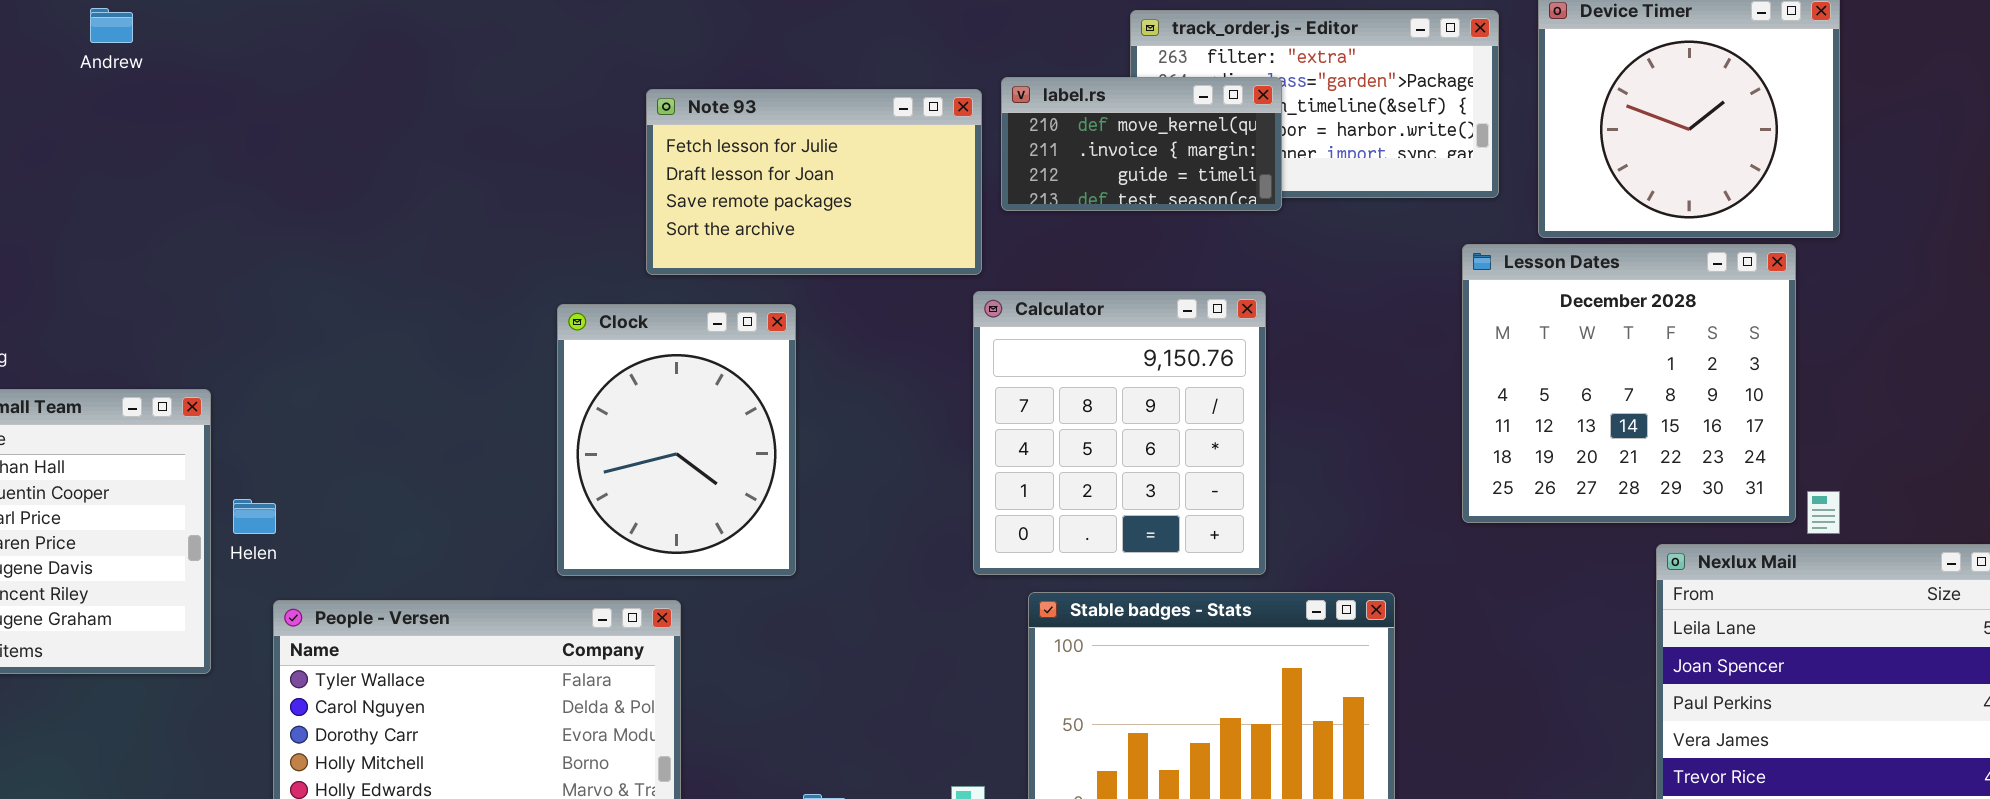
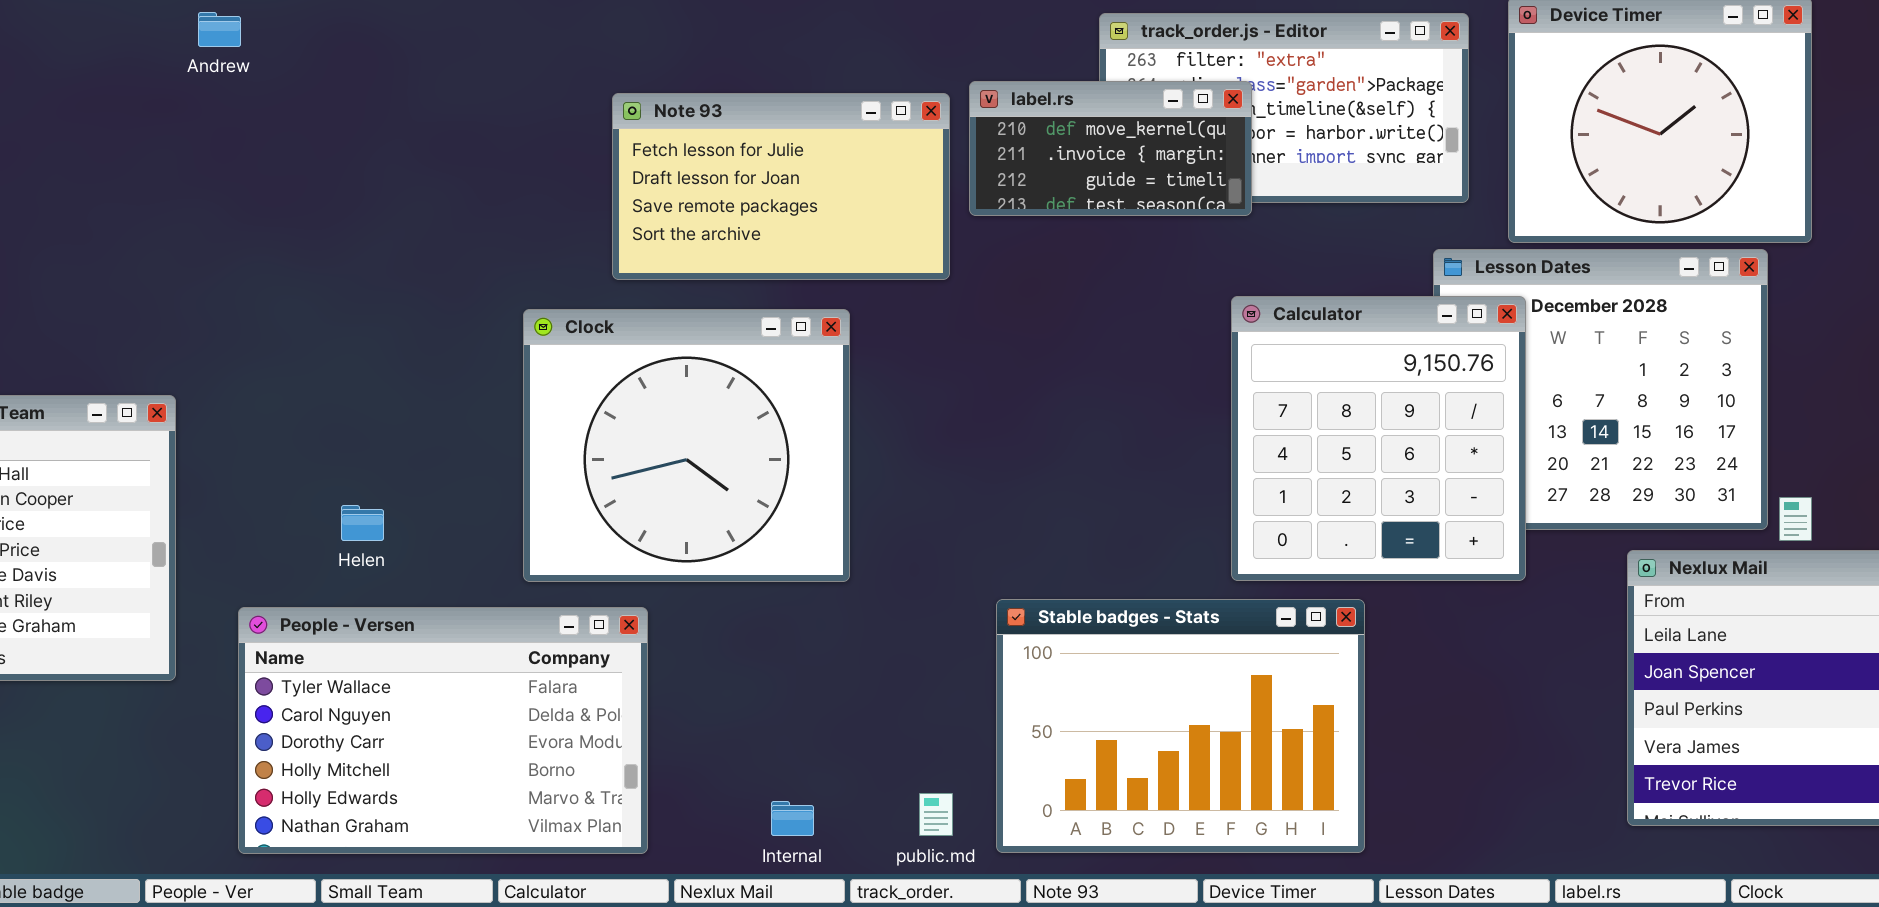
Andrew: [90,8,133,43] -> [198,12,241,47], moved
Calculator: [973,291,1266,575] -> [1231,296,1526,581], moved
Clock: [557,304,796,576] -> [523,309,850,582], resized
Helen: [233,499,276,534] -> [341,505,384,541], moved

